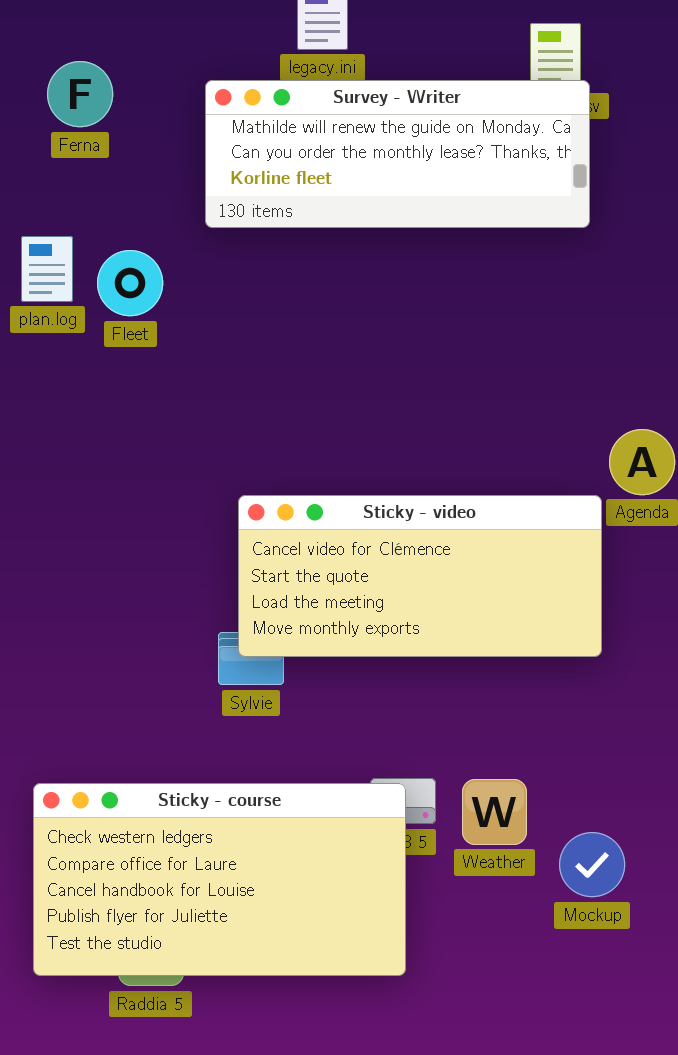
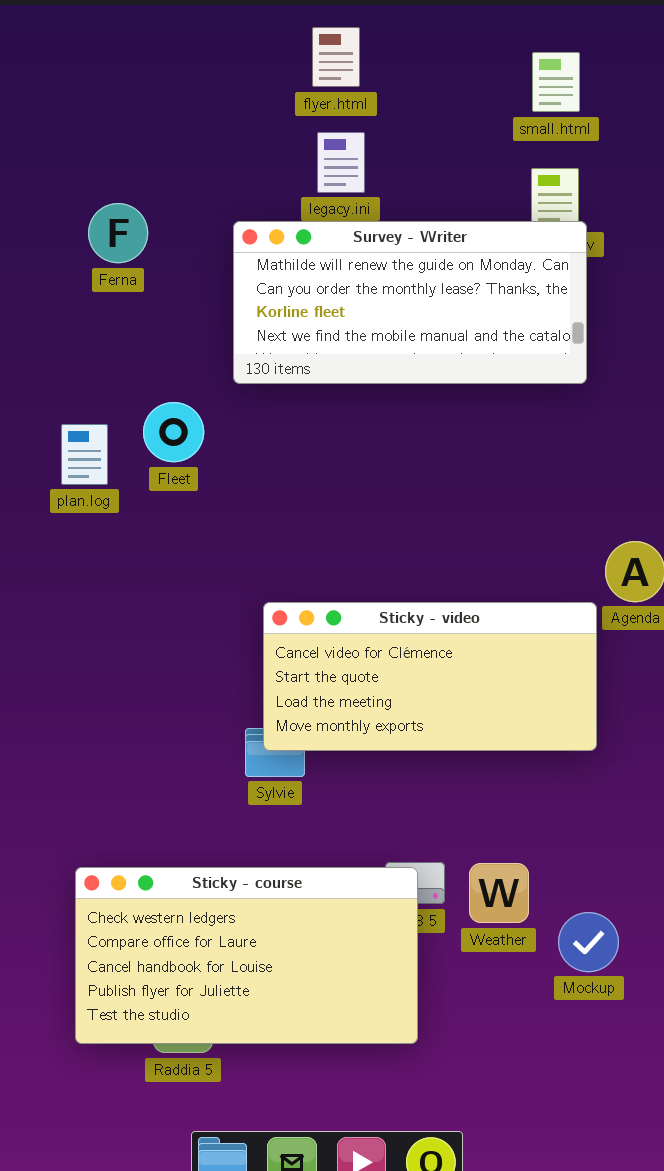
Survey - Writer: [205,80,590,228] -> [233,221,587,384], resized
plan.log: [21,236,73,302] -> [61,424,108,485], moved
Fleet: [97,250,163,316] -> [143,402,204,462], moved

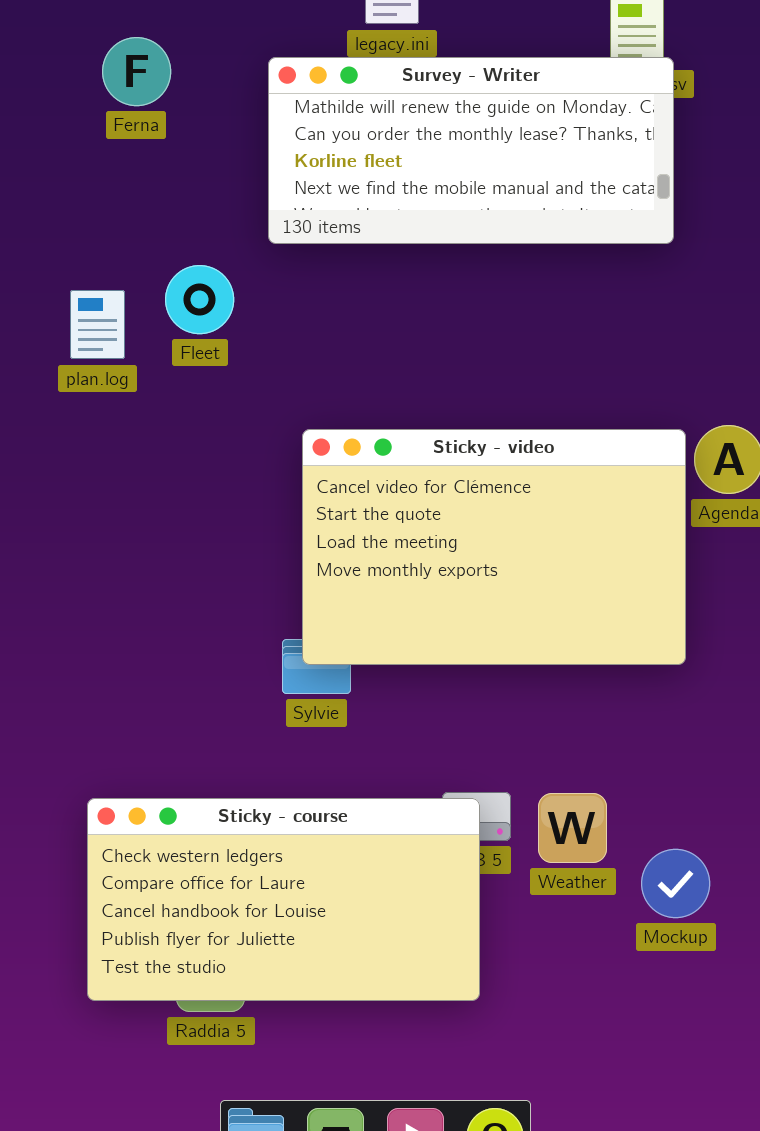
Sticky - video: [263,602,597,751] -> [302,429,686,665], resized

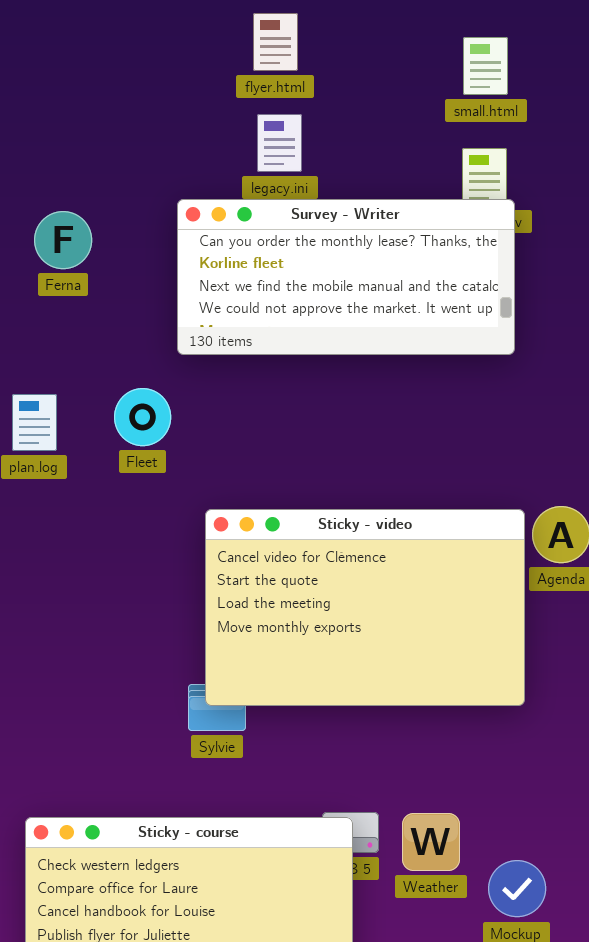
Ferna: [102,37,171,106] -> [34,211,92,269], moved
Survey - Writer: [268,57,674,244] -> [177,199,515,355], scrolled down 1 row
Fleet: [165,265,234,334] -> [114,388,171,446], moved

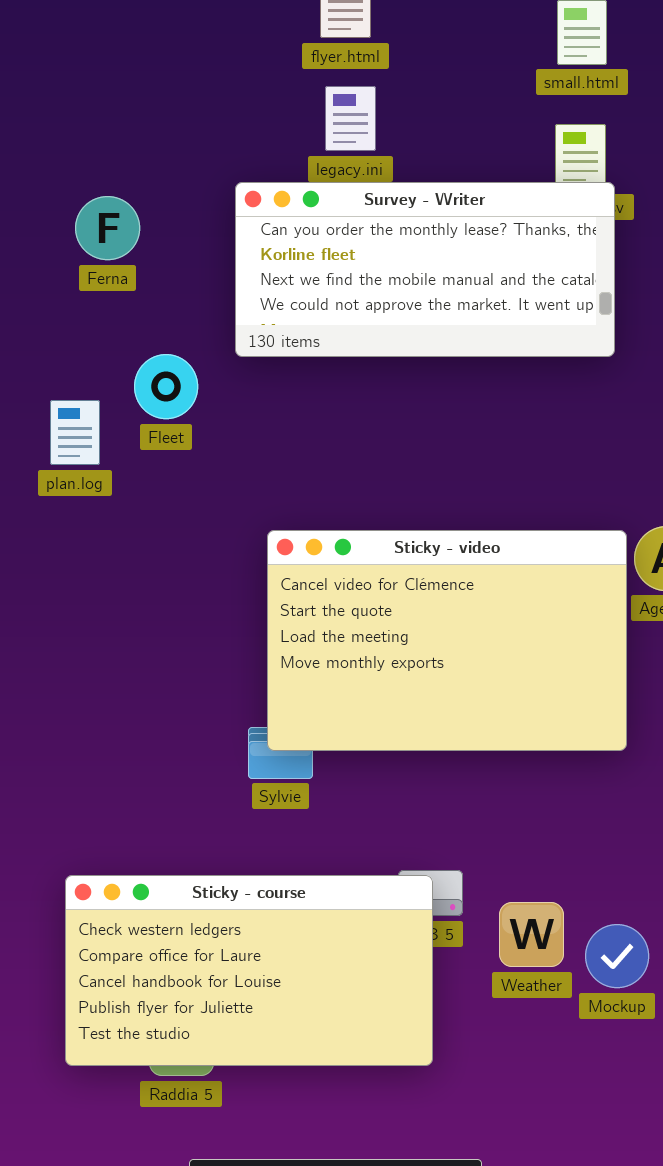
Fleet: [114,388,171,446] -> [134,354,198,419], moved
Weather: [402,813,460,871] -> [499,902,564,967], moved

